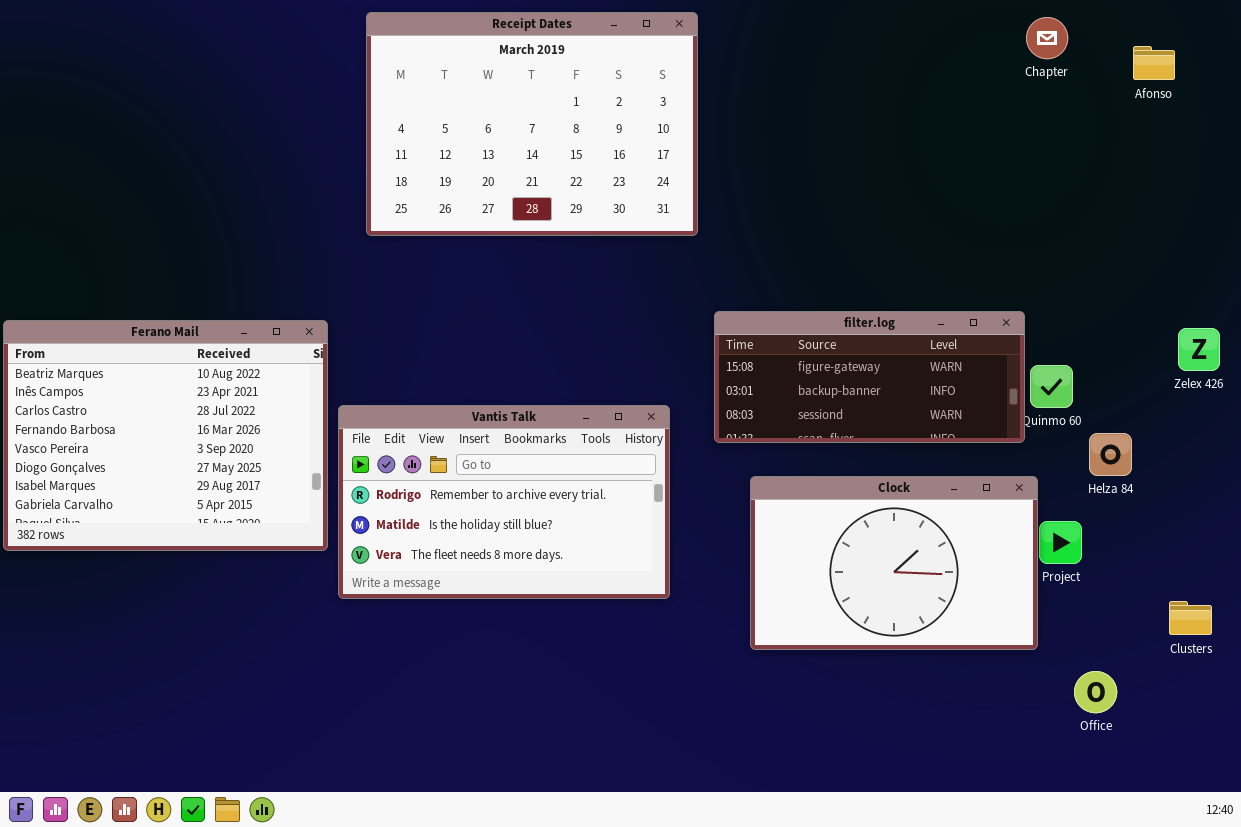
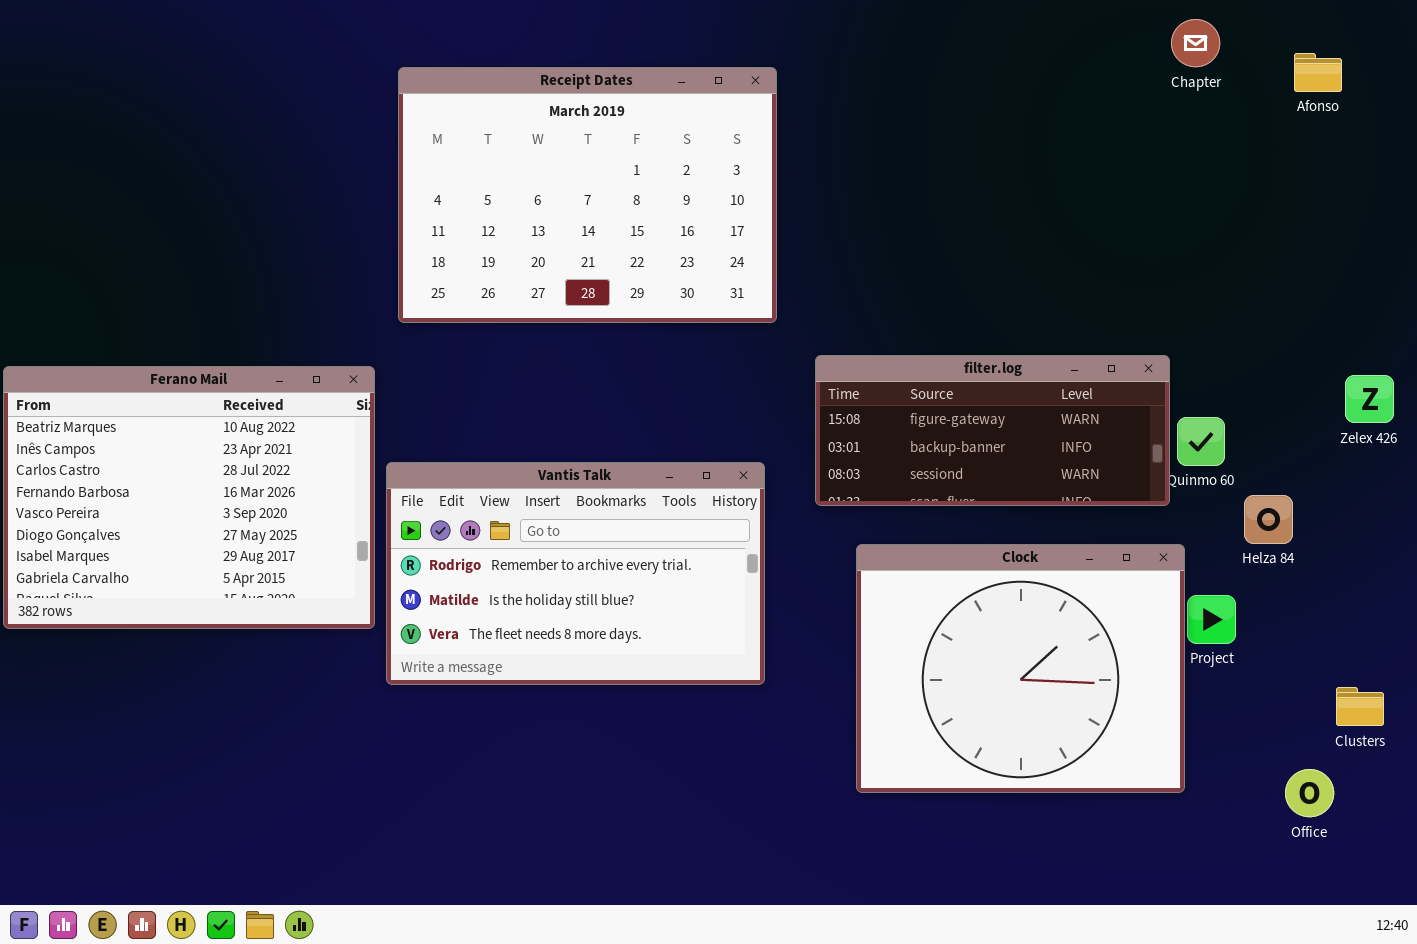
Receipt Dates: [366,12,698,236] -> [398,67,777,323], moved
Clock: [750,476,1038,650] -> [856,544,1185,793], resized
Office: [1074,671,1117,713] -> [1285,769,1334,817], moved

